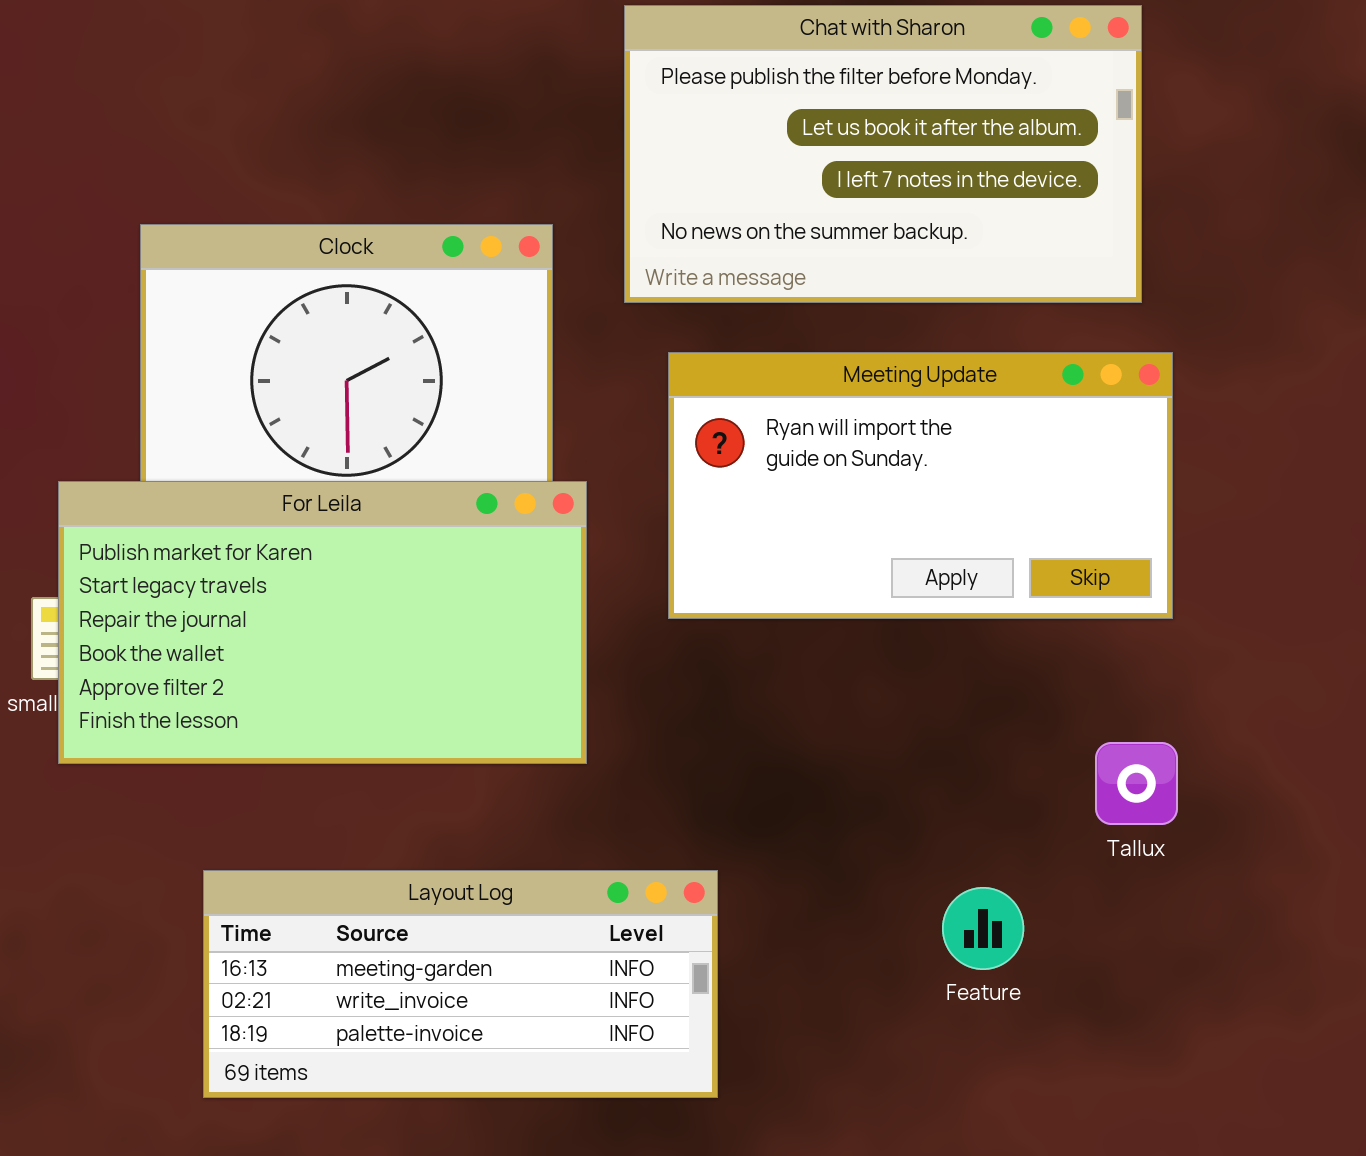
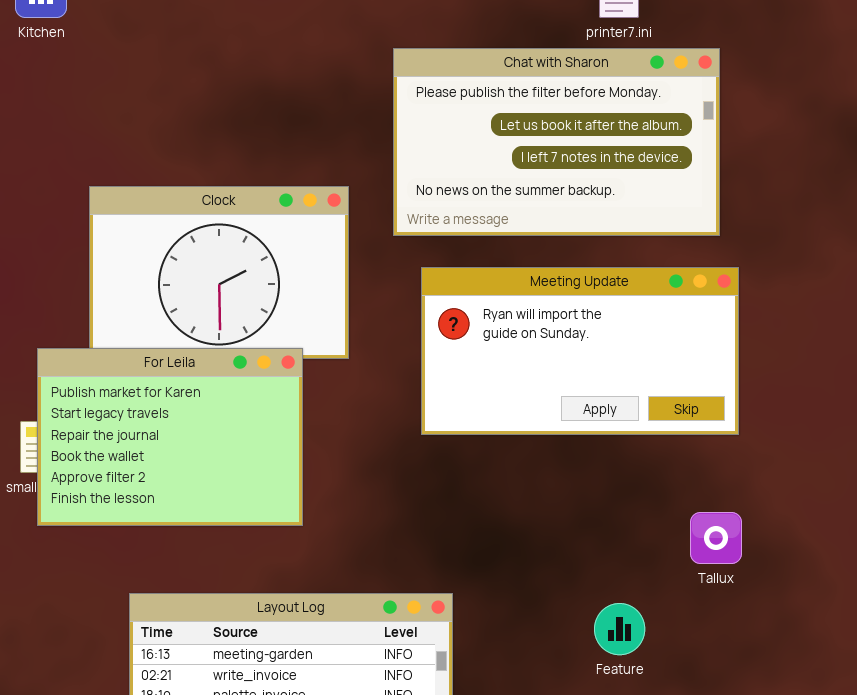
For Leila: [58,481,587,764] -> [37,348,303,526], resized

